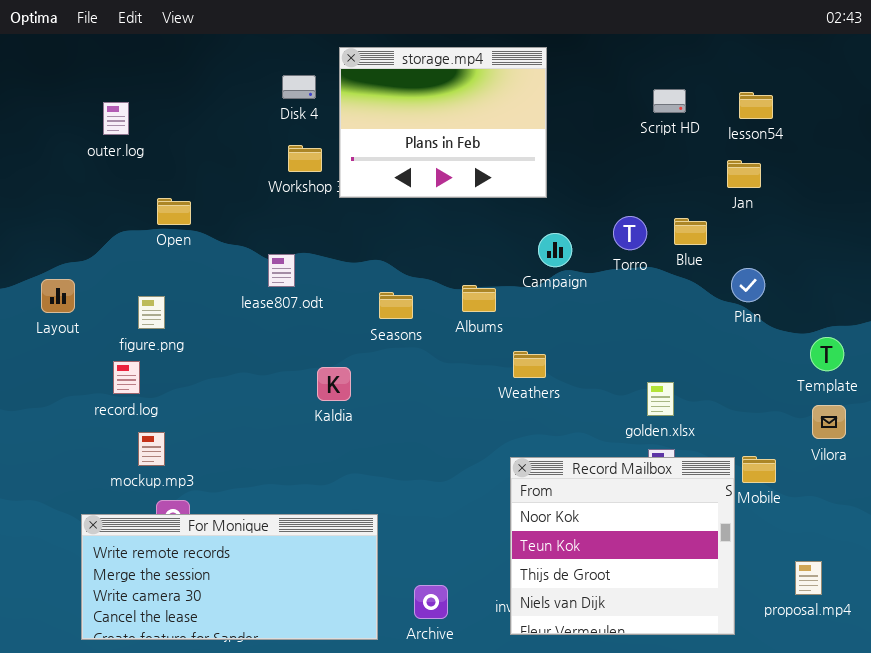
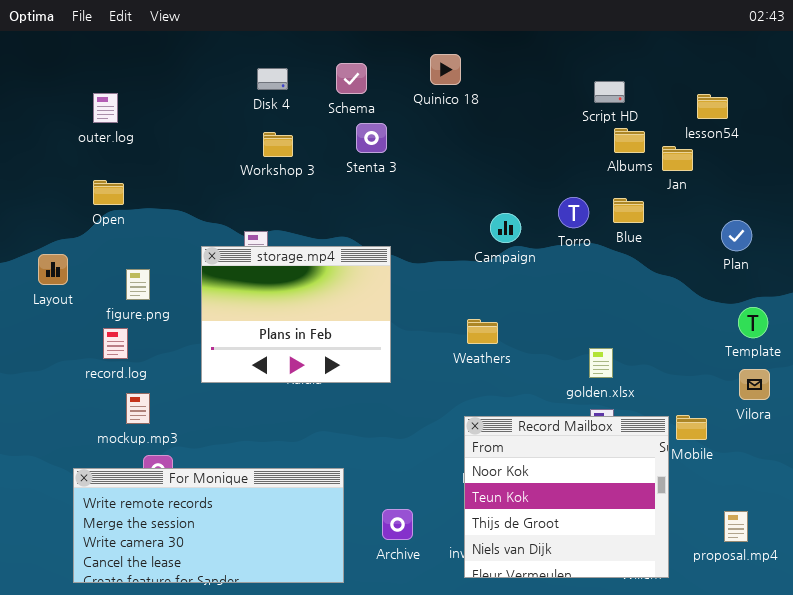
storage.mp4: [339,47,547,198] -> [201,246,391,383], moved
lesson54: [739,92,773,119] -> [697,94,728,119], moved
Open: [157,198,191,225] -> [93,180,124,205], moved
Plan: [731,268,765,302] -> [721,220,752,251], moved
Albums: [462,285,496,312] -> [614,128,645,153], moved
Archive: [414,585,448,619] -> [382,509,413,540], moved

